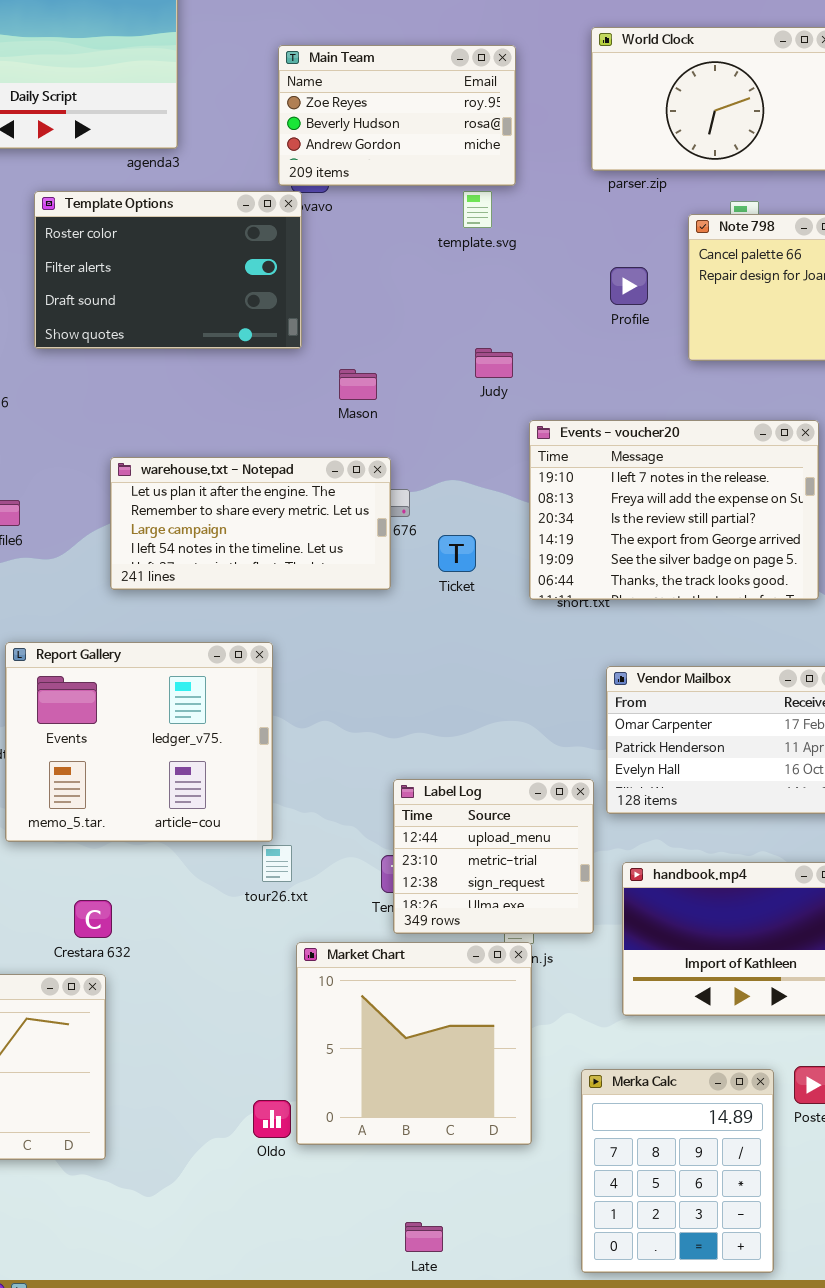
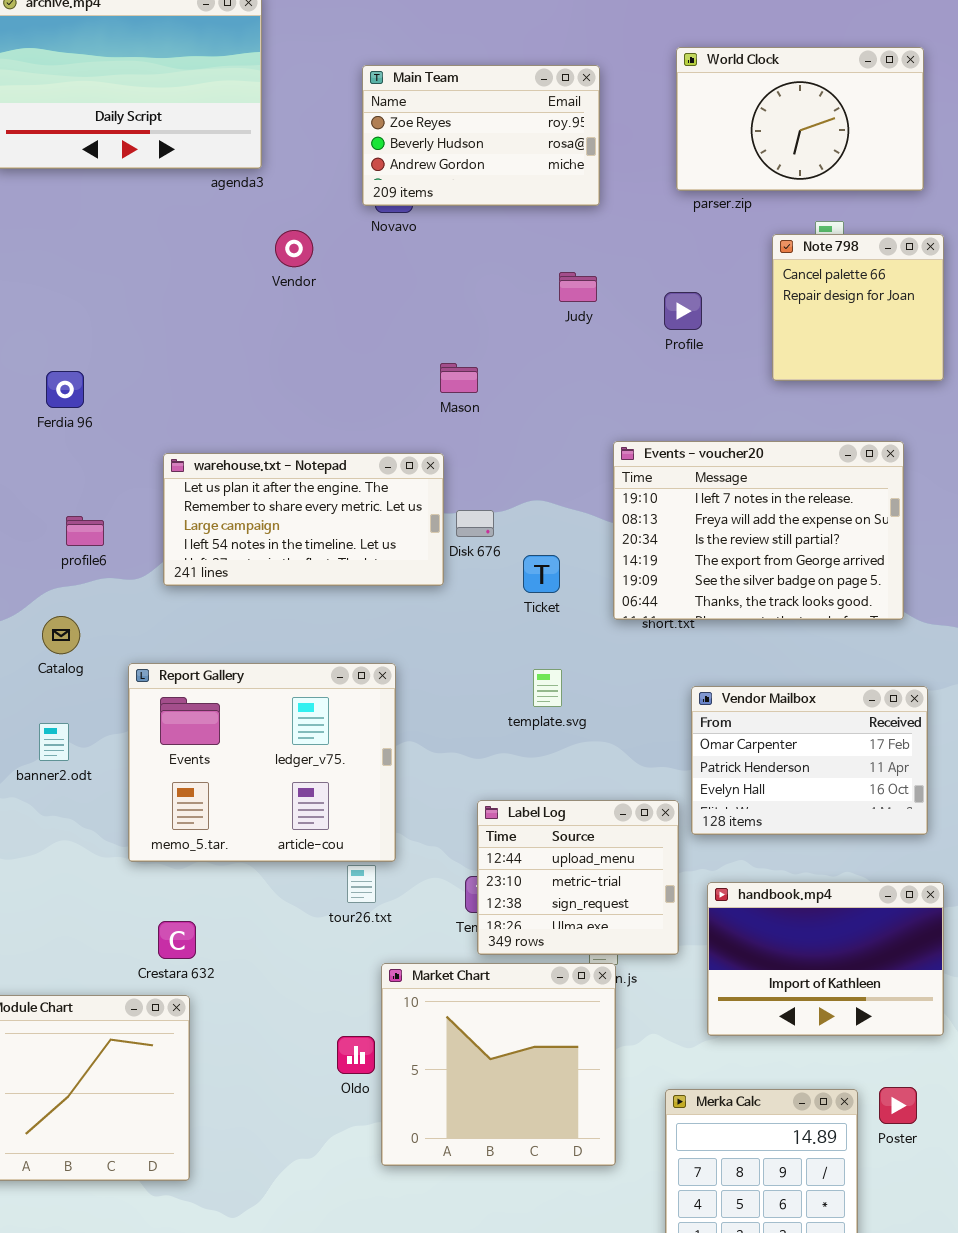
Template Options: [34,191,302,349] -> none, closed
template.svg: [463,191,492,228] -> [533,669,562,707], moved
Profile: [610,267,648,305] -> [664,292,702,330], moved
Judy: [475,348,513,378] -> [559,272,597,302], moved
Mason: [339,369,377,400] -> [440,363,478,393], moved
warehouse.txt - Notepad: [110,457,391,590] -> [163,453,444,586], moved
Report Gallery: [5,642,273,842] -> [128,663,396,862], moved
Oldo: [253,1100,291,1138] -> [337,1036,375,1074], moved

